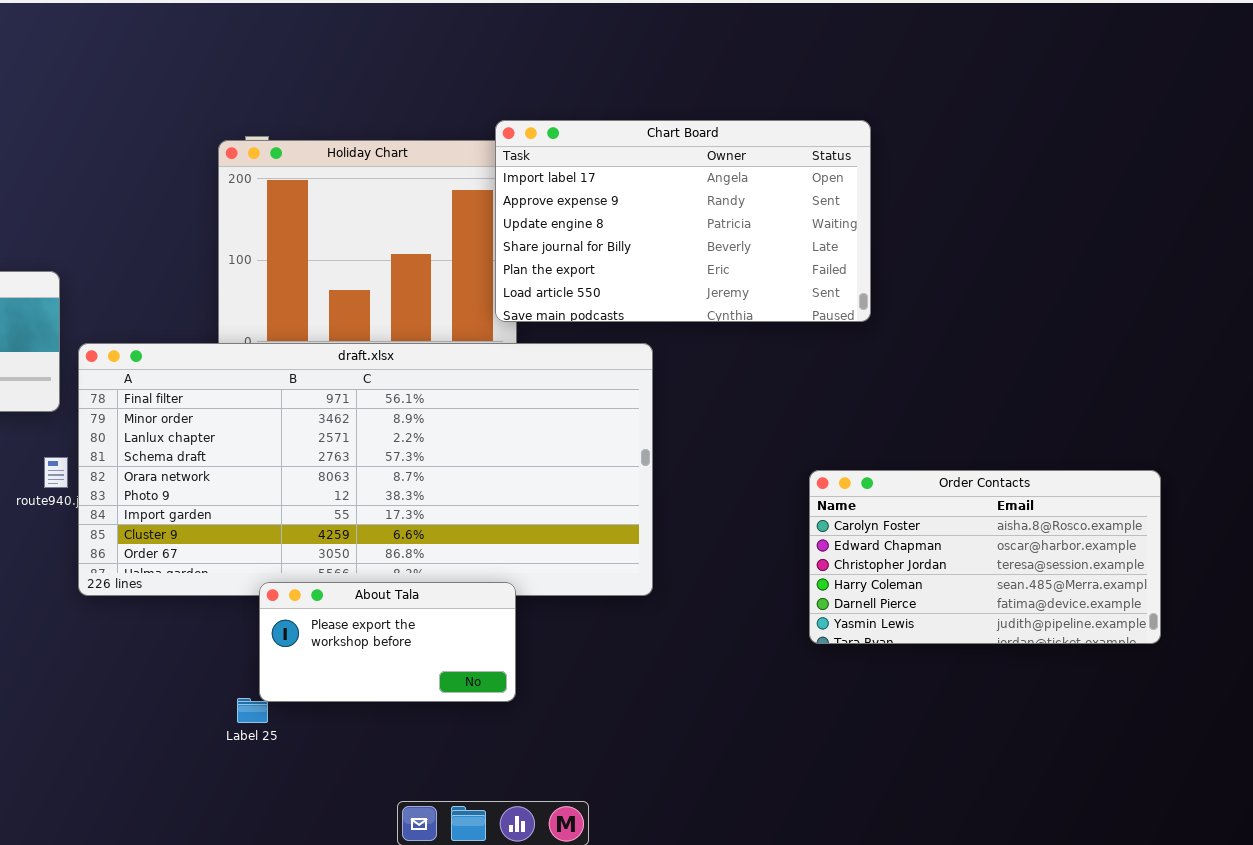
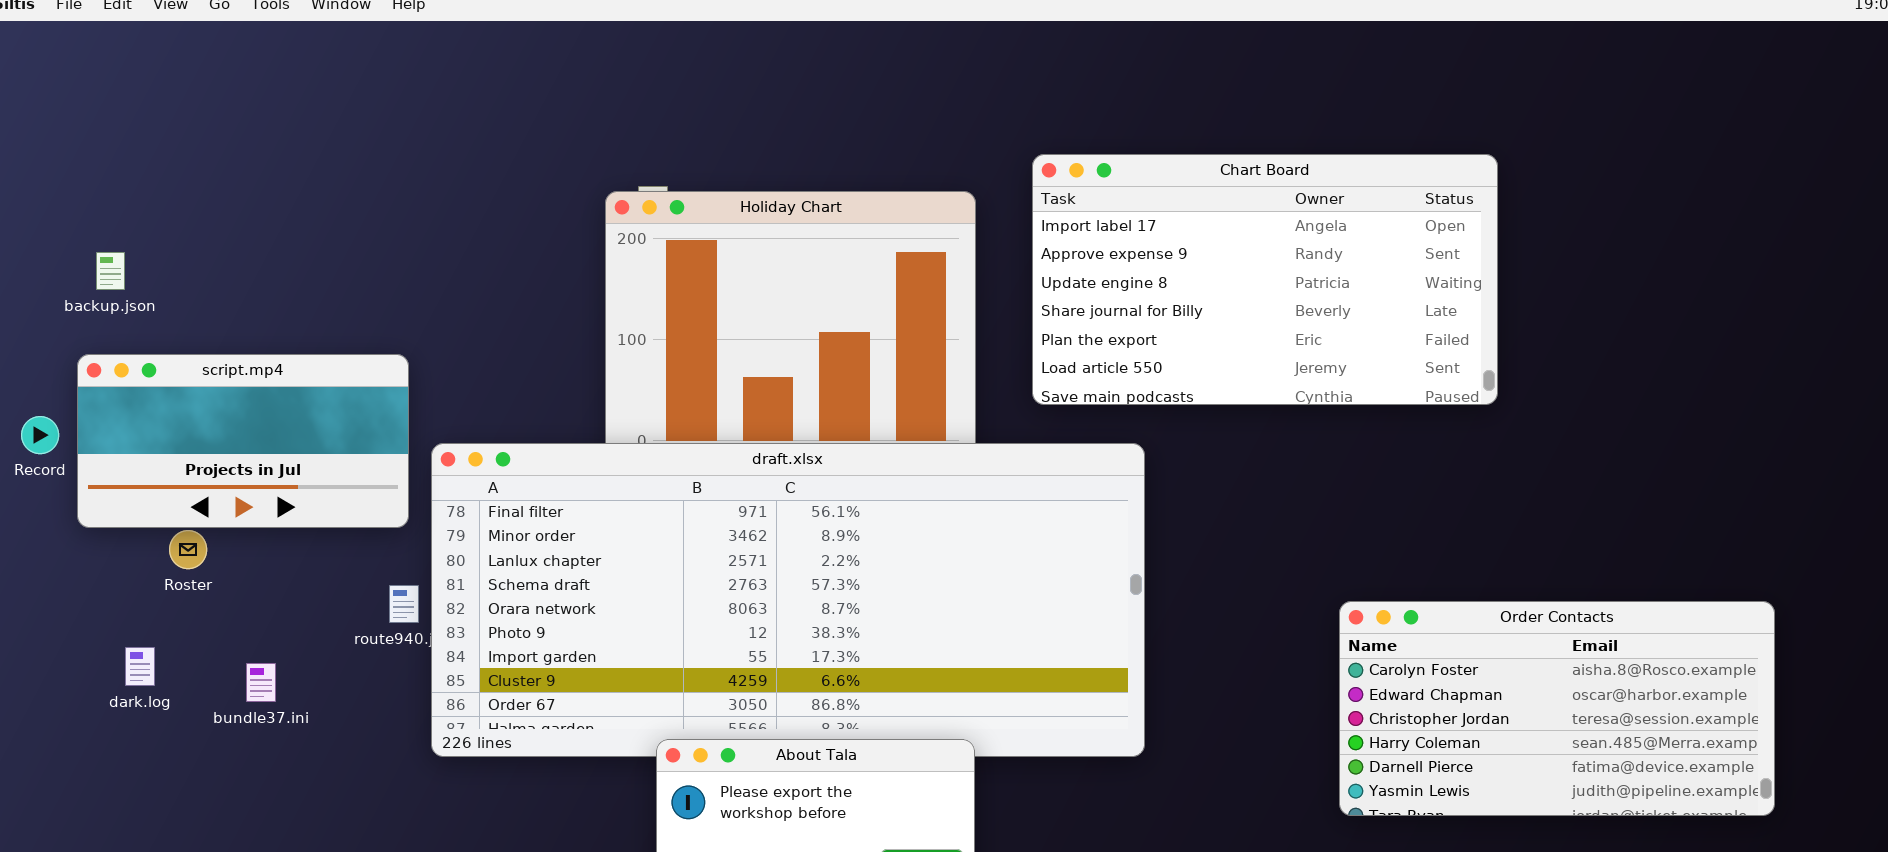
Chart Board: [495,120,871,322] -> [1032,154,1498,405], moved

